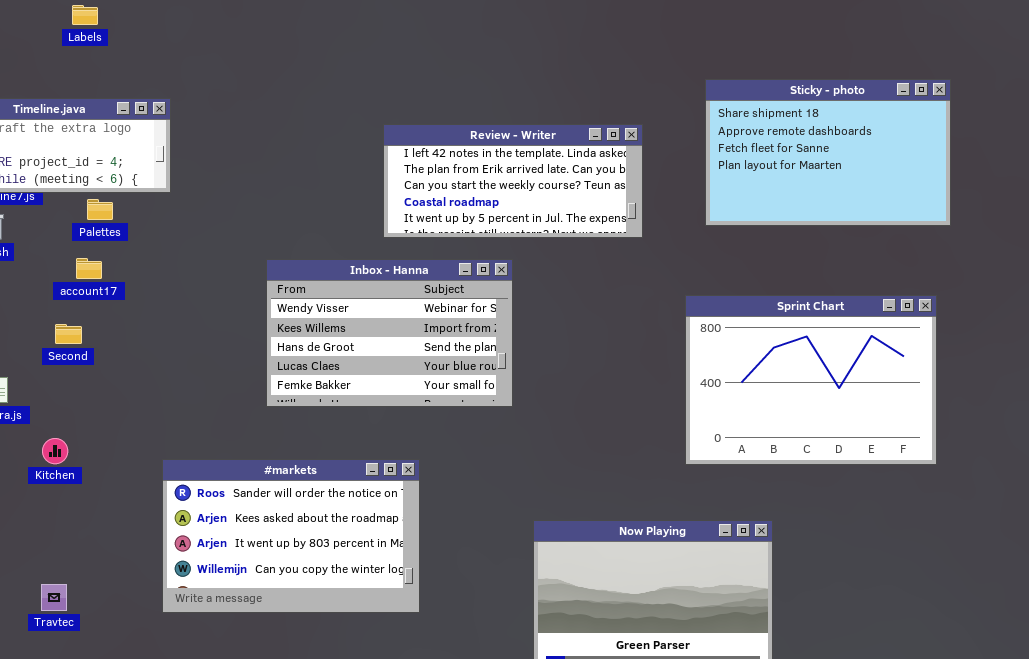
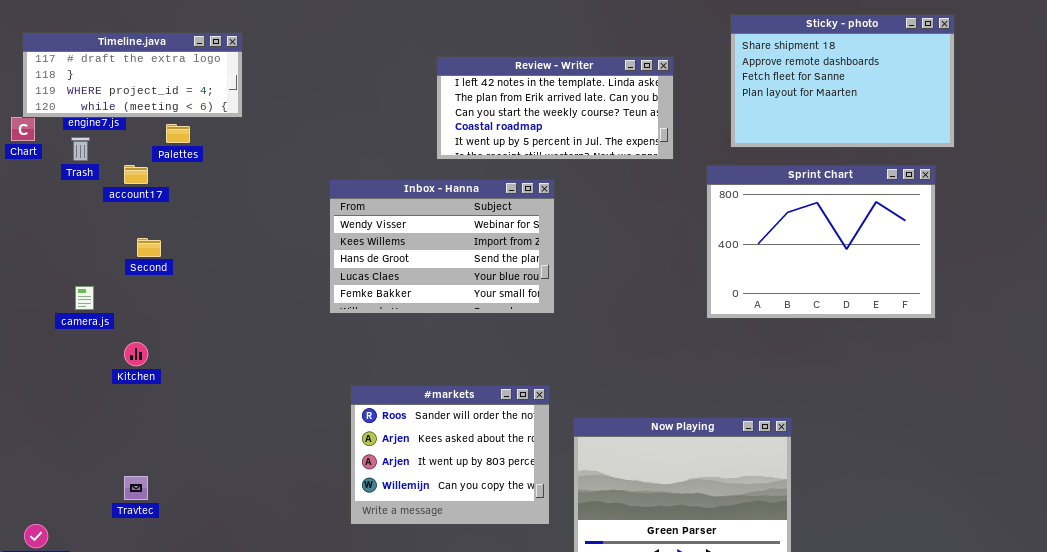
account17: [76,258,102,279] -> [124,165,148,184], moved
Sprint Chart: [685,295,937,465] -> [706,165,936,319], moved
#markets: [162,459,420,613] -> [350,385,550,525], moved, resized

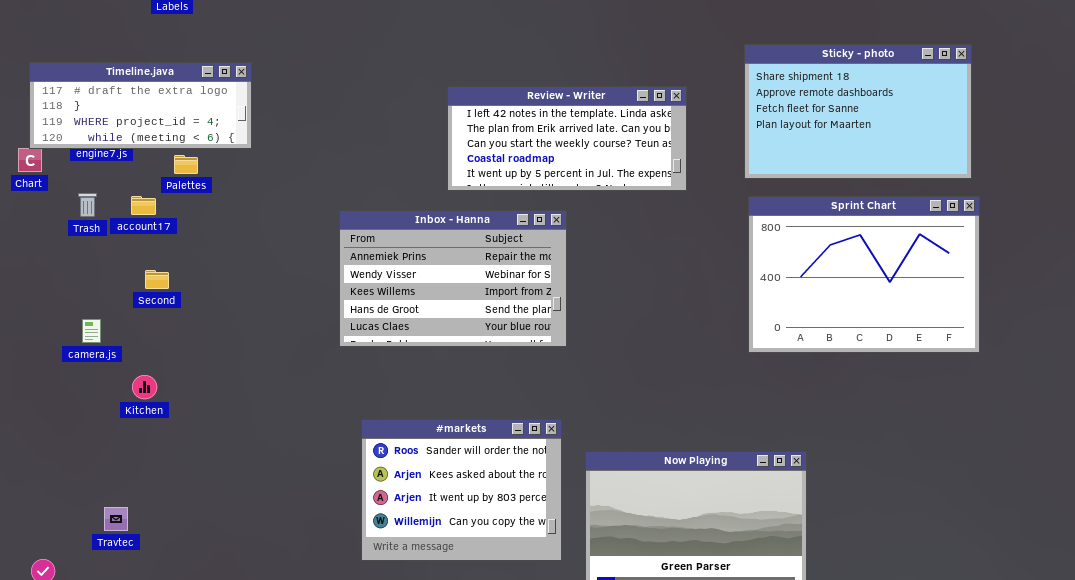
Trash: [71,137,90,161] -> [78,193,97,217], moved
Sprint Chart: [706,165,936,319] -> [748,196,980,353], moved
Inbox - Hanna: [329,179,555,314] -> [339,210,567,347], scrolled up 1 row
Travtec: [124,476,148,500] -> [104,507,128,531], moved

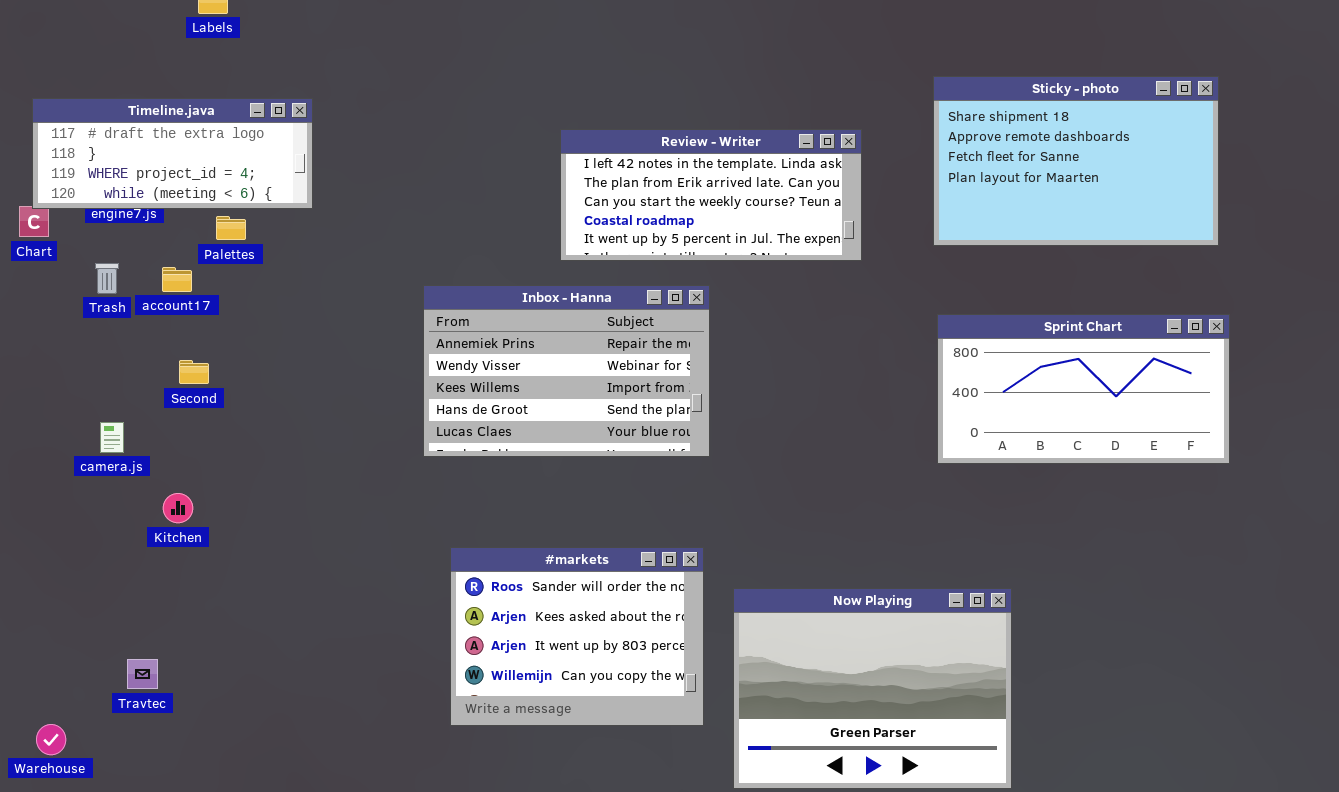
Sprint Chart: [748,196,980,353] -> [937,314,1230,464], resized

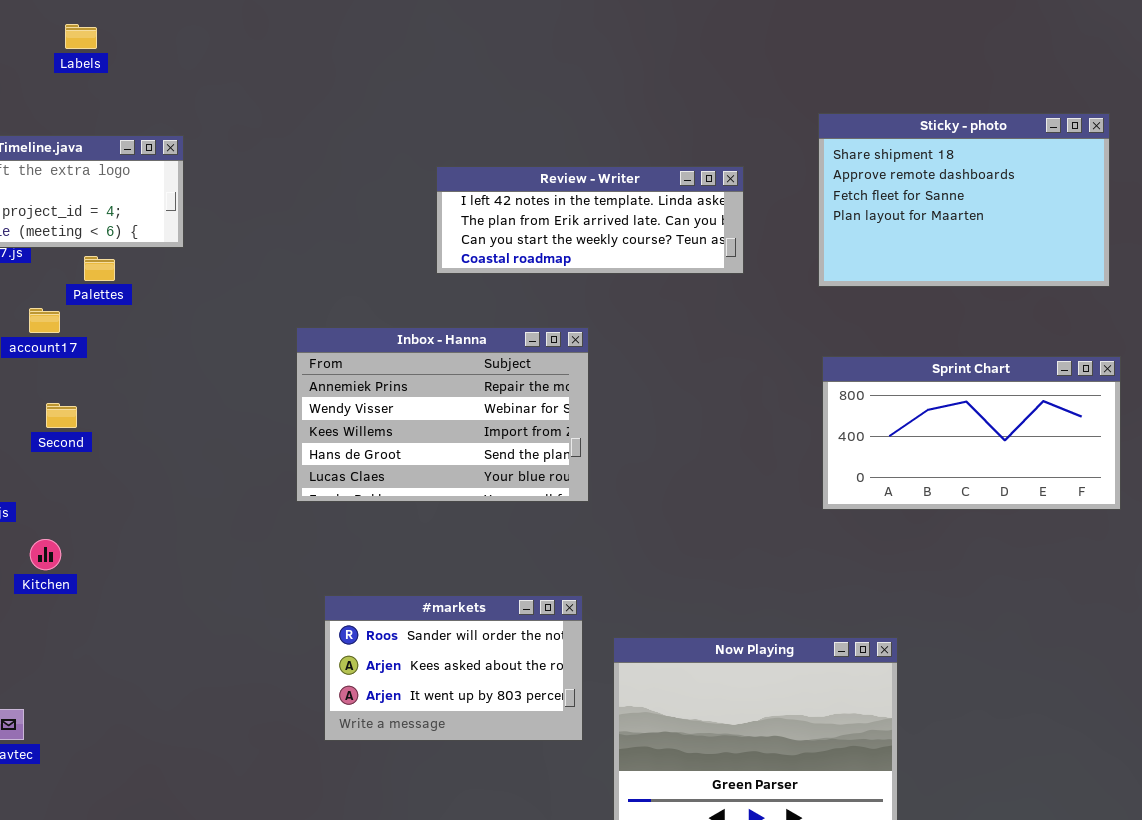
Review - Writer: [560,129,862,261] -> [436,166,744,274], resized
#markets: [450,547,704,726] -> [324,595,583,741], resized

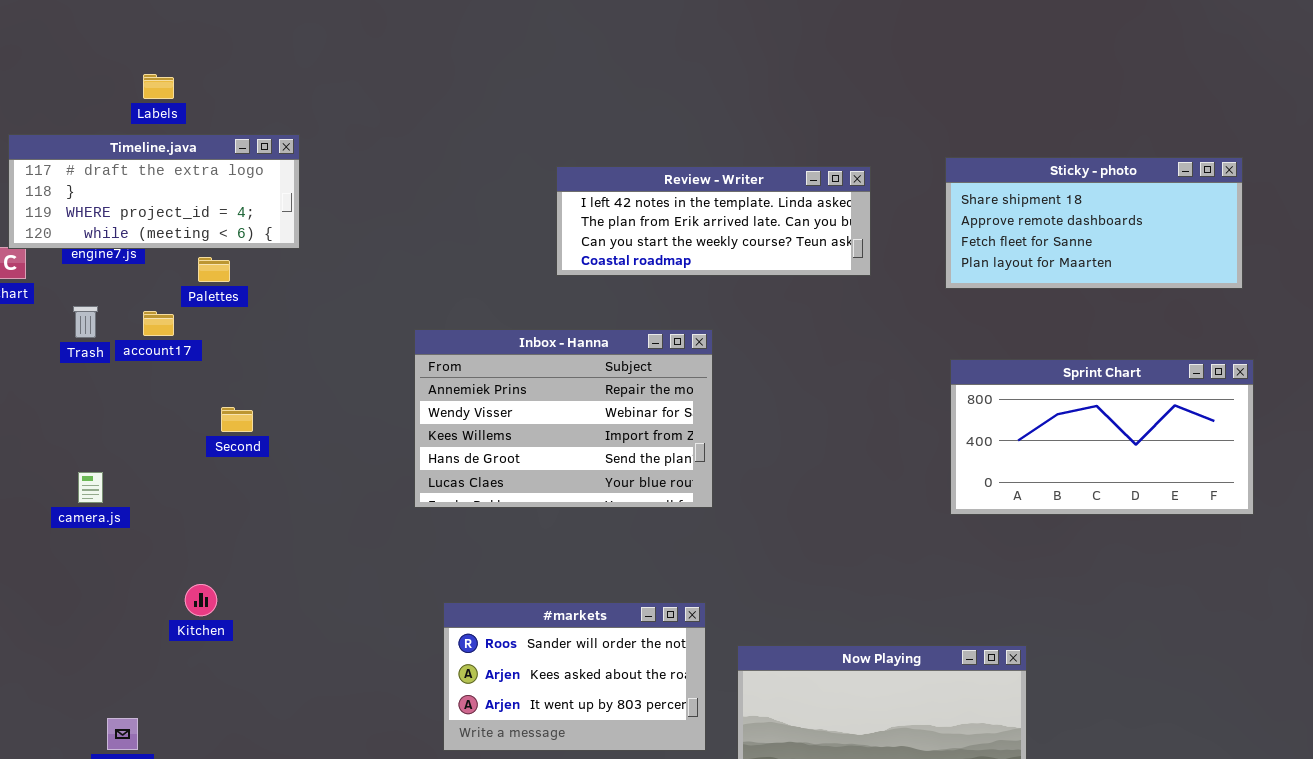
Labels: [65,24,97,49] -> [143,74,174,99], moved
Sticky - photo: [818,113,1110,287] -> [945,157,1243,289], resized
Second: [46,403,77,428] -> [221,407,253,432], moved
Kitchen: [30,539,61,570] -> [185,584,217,616], moved

